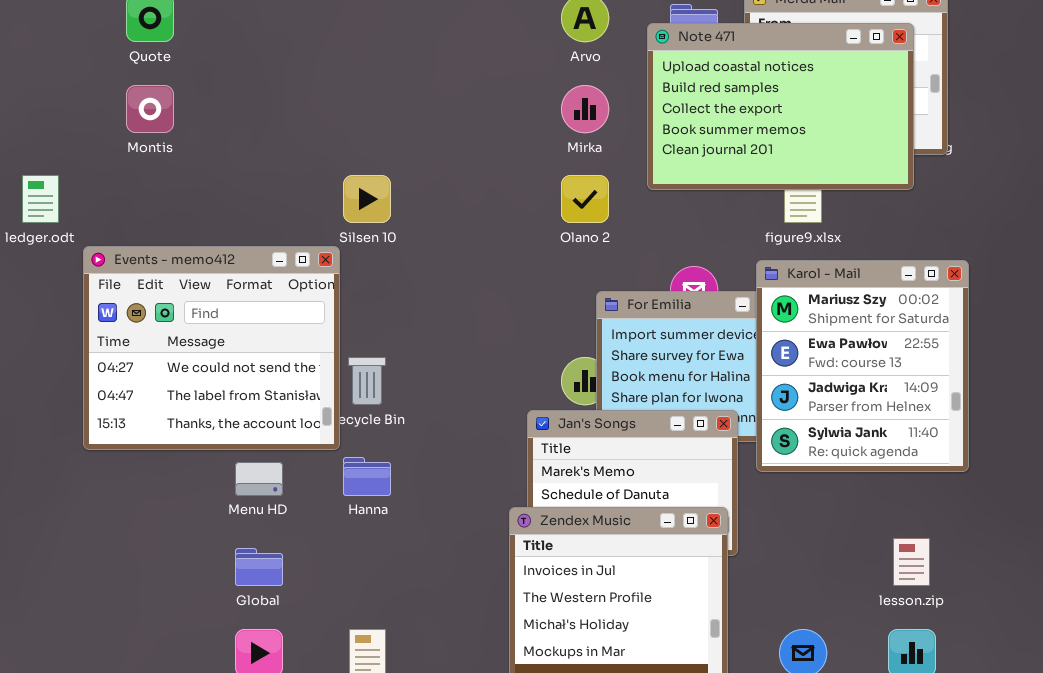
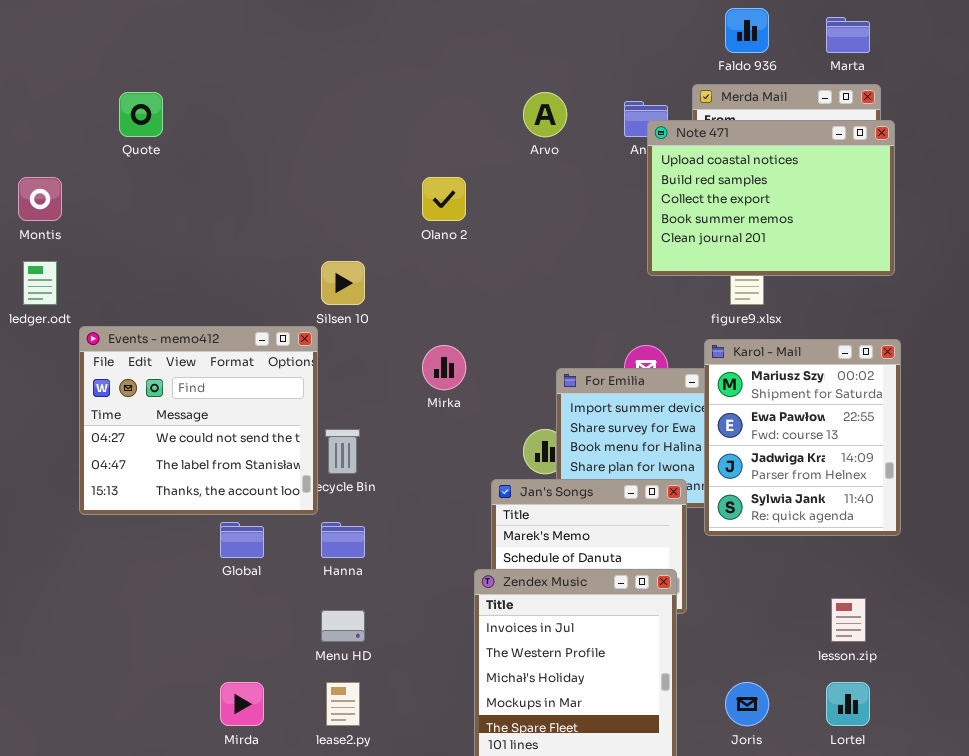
Note 471: [647,23,914,190] -> [647,120,895,276], moved
Montis: [126,85,174,133] -> [18,177,62,221], moved
Mirka: [561,85,609,133] -> [422,345,466,390], moved
Olano 2: [561,175,609,223] -> [422,177,466,221], moved
Menu HD: [235,462,283,496] -> [321,610,365,642], moved
Global: [235,548,283,586] -> [220,522,264,558], moved

